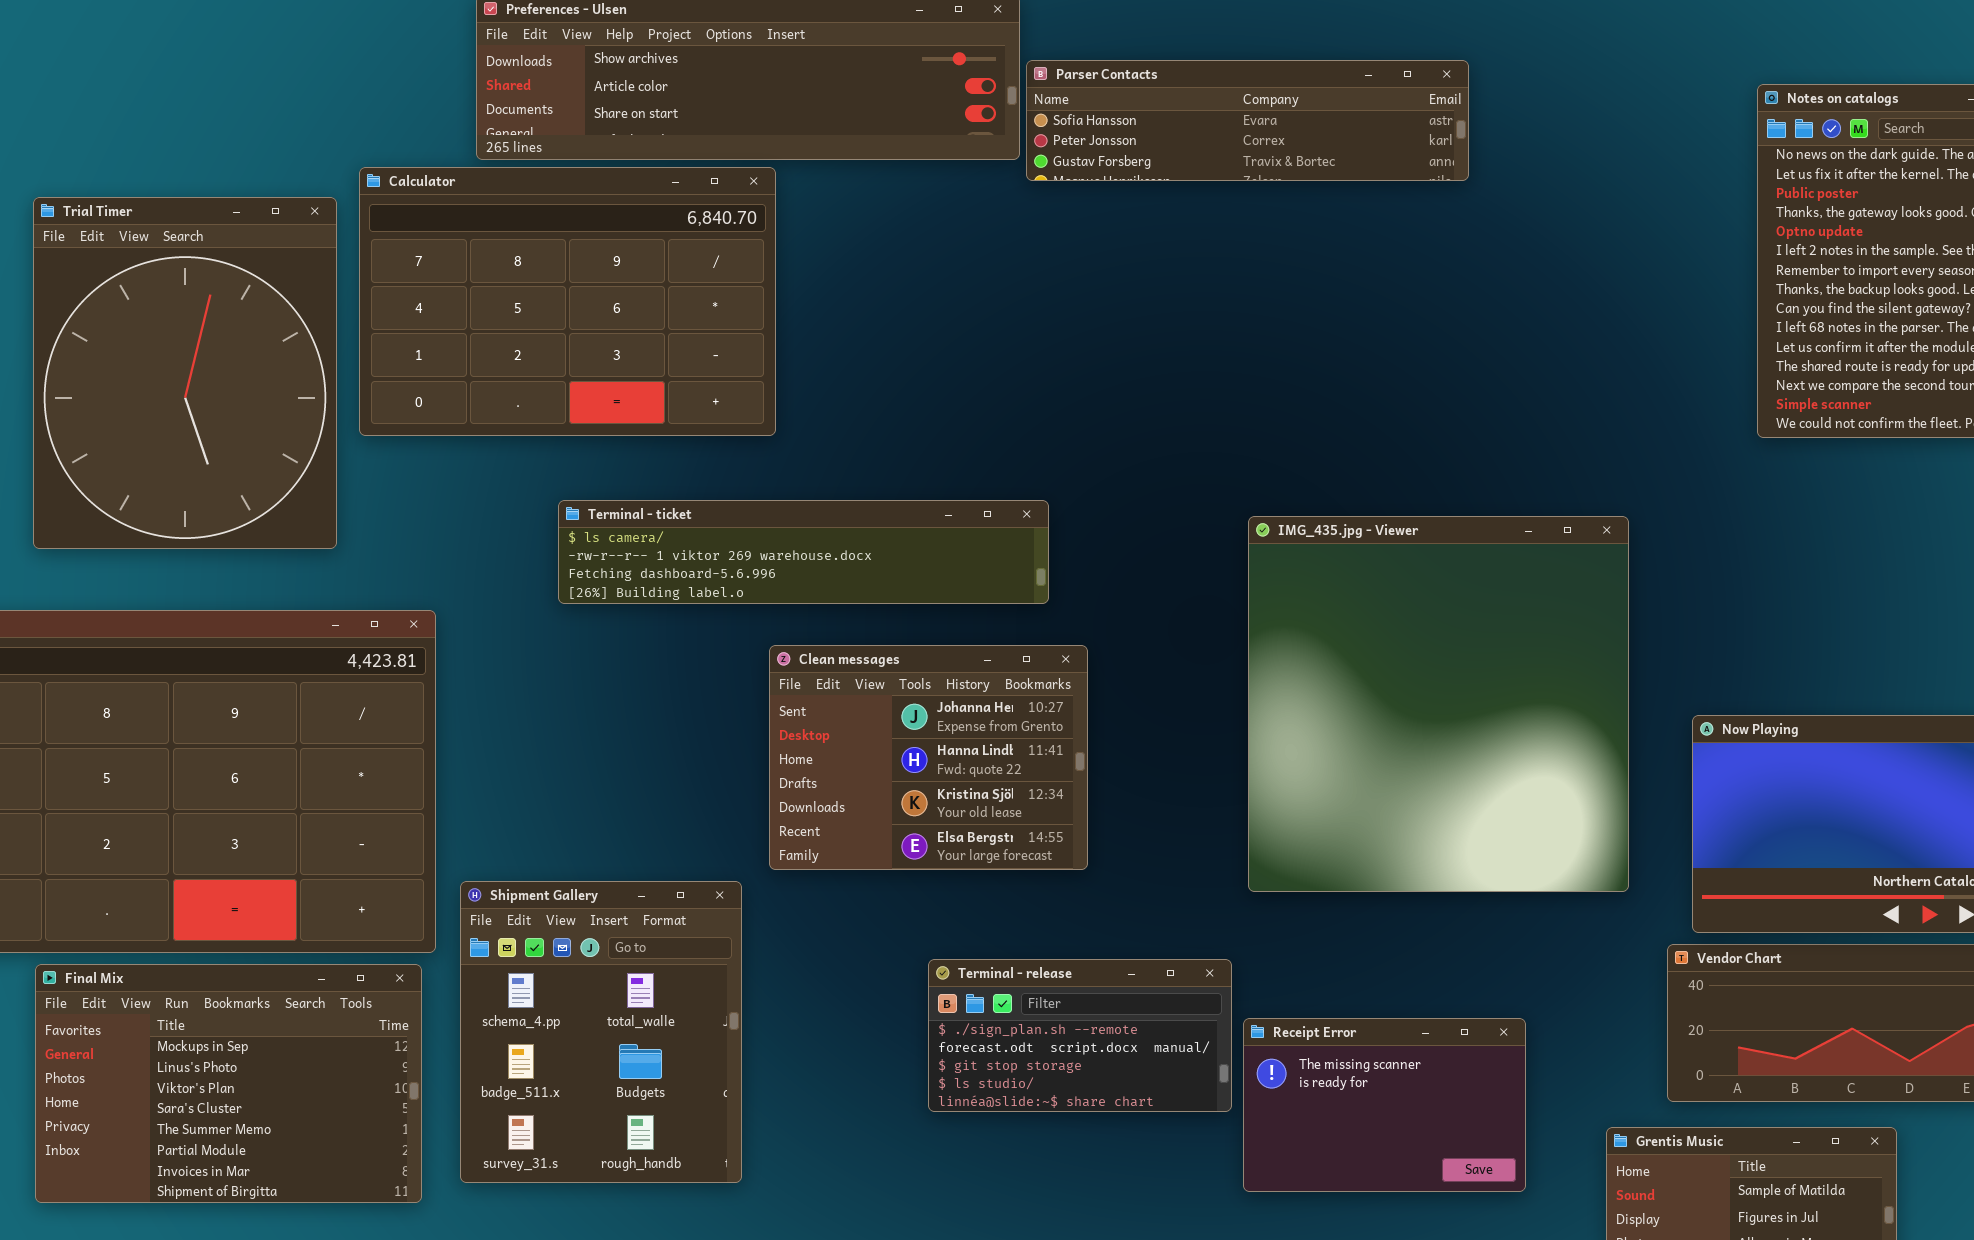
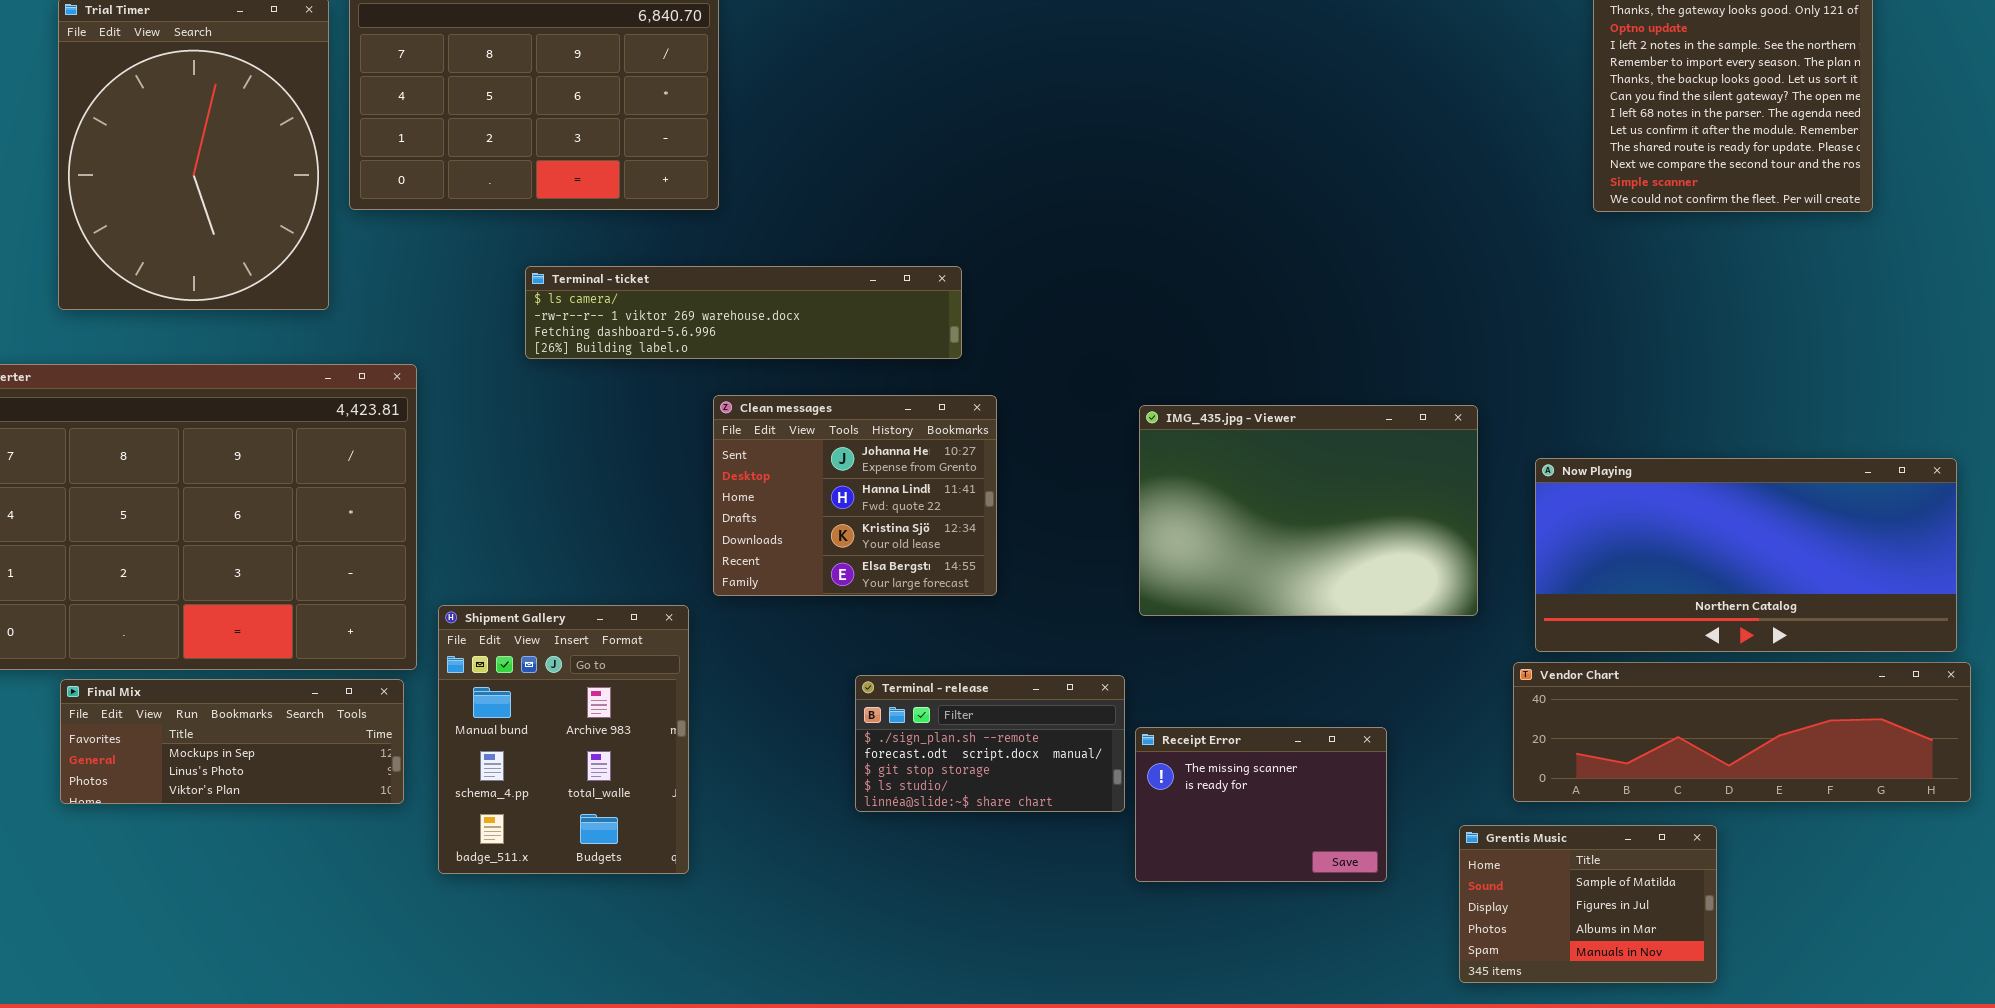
IMG_435.jpg - Viewer: [1248,516,1629,892] -> [1139,405,1478,616], resized
Shipment Gallery: [460,881,742,1183] -> [438,605,689,874], scrolled up 1 row
Final Mix: [35,964,422,1203] -> [60,679,404,804], resized

